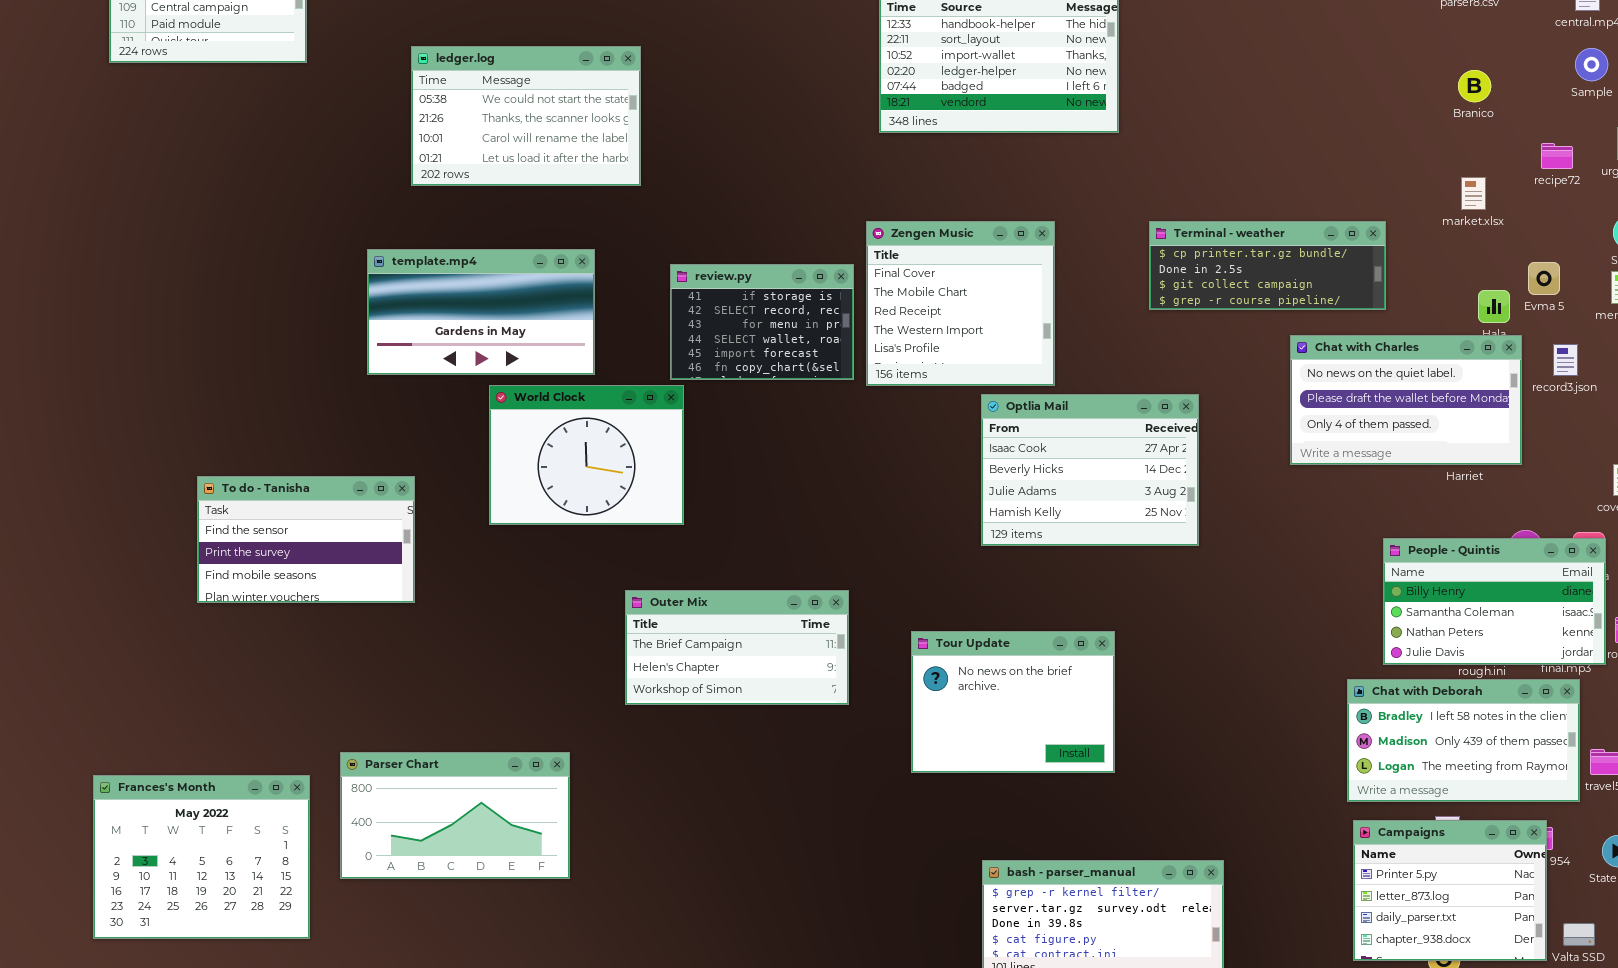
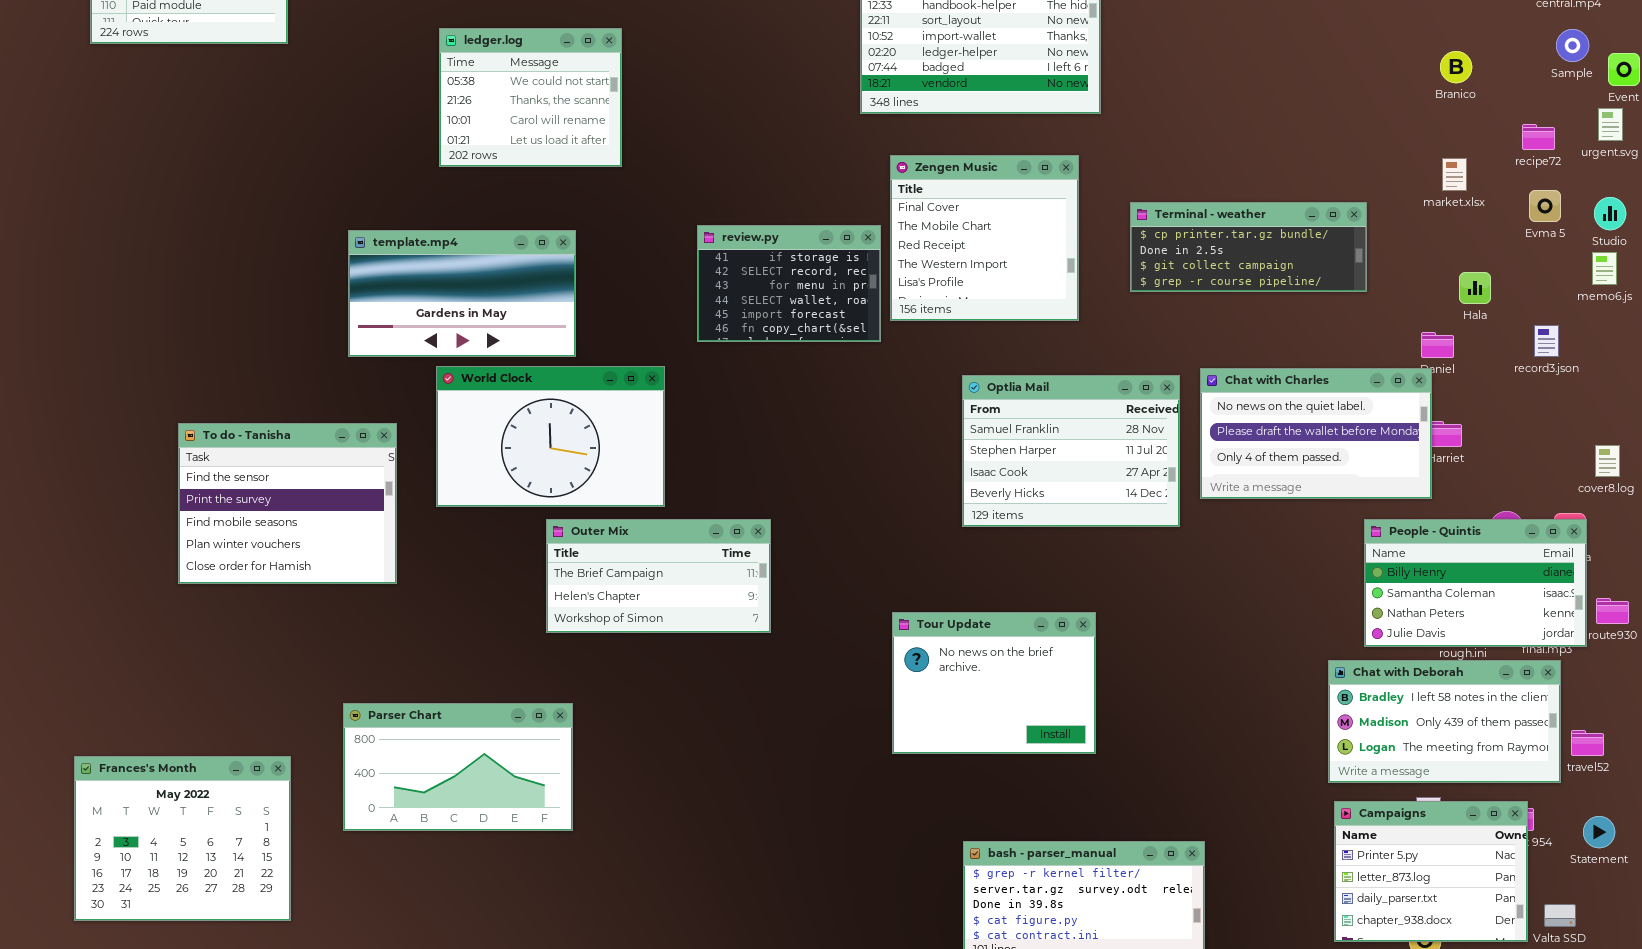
ledger.log: [411,46,641,186] -> [439,28,622,167], resized
Zengen Music: [866,221,1055,386] -> [890,155,1079,321], moved
Evma 5: [1528,262,1560,295] -> [1529,190,1561,222], moved
review.py: [670,264,854,380] -> [697,225,881,342], moved
Chat with Charles: [1290,335,1522,465] -> [1200,368,1432,499], moved
World Clock: [489,385,684,525] -> [436,366,665,507], resized
Optlia Mail: [981,394,1199,546] -> [962,375,1180,527], scrolled up 2 rows
To do - Tanisha: [197,476,415,603] -> [178,423,397,584], resized
Outer Mix: [625,590,849,705] -> [546,519,771,633], moved
Parser Chart: [340,752,570,879] -> [343,703,573,831], moved

